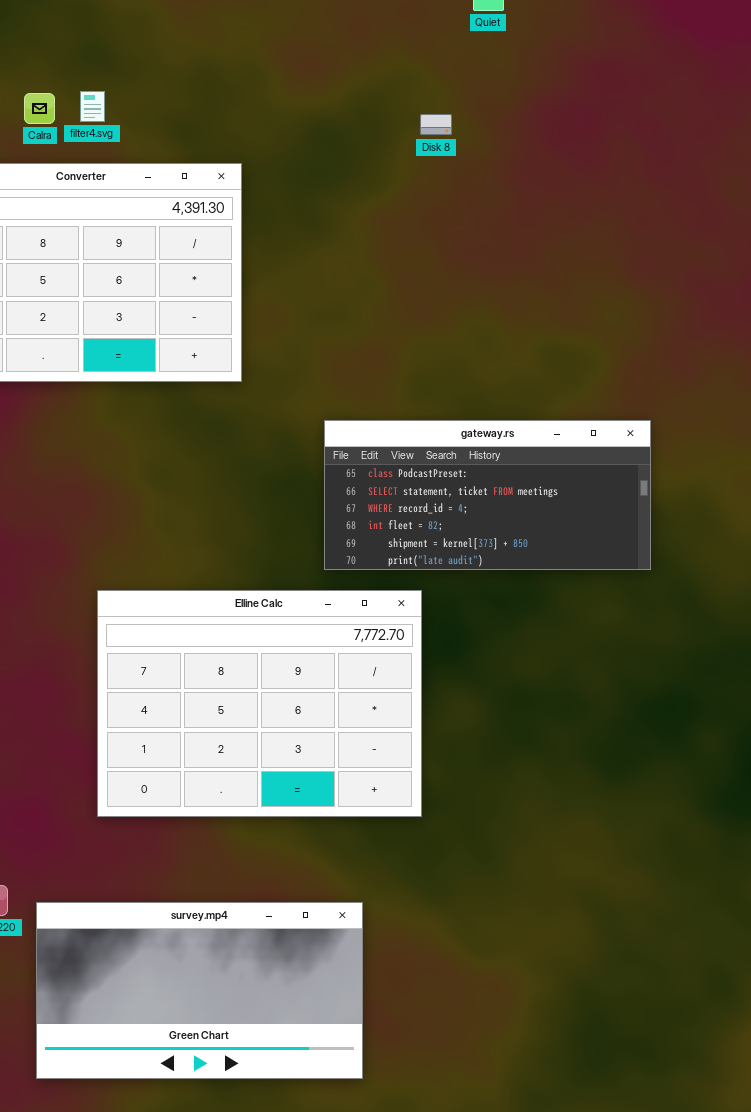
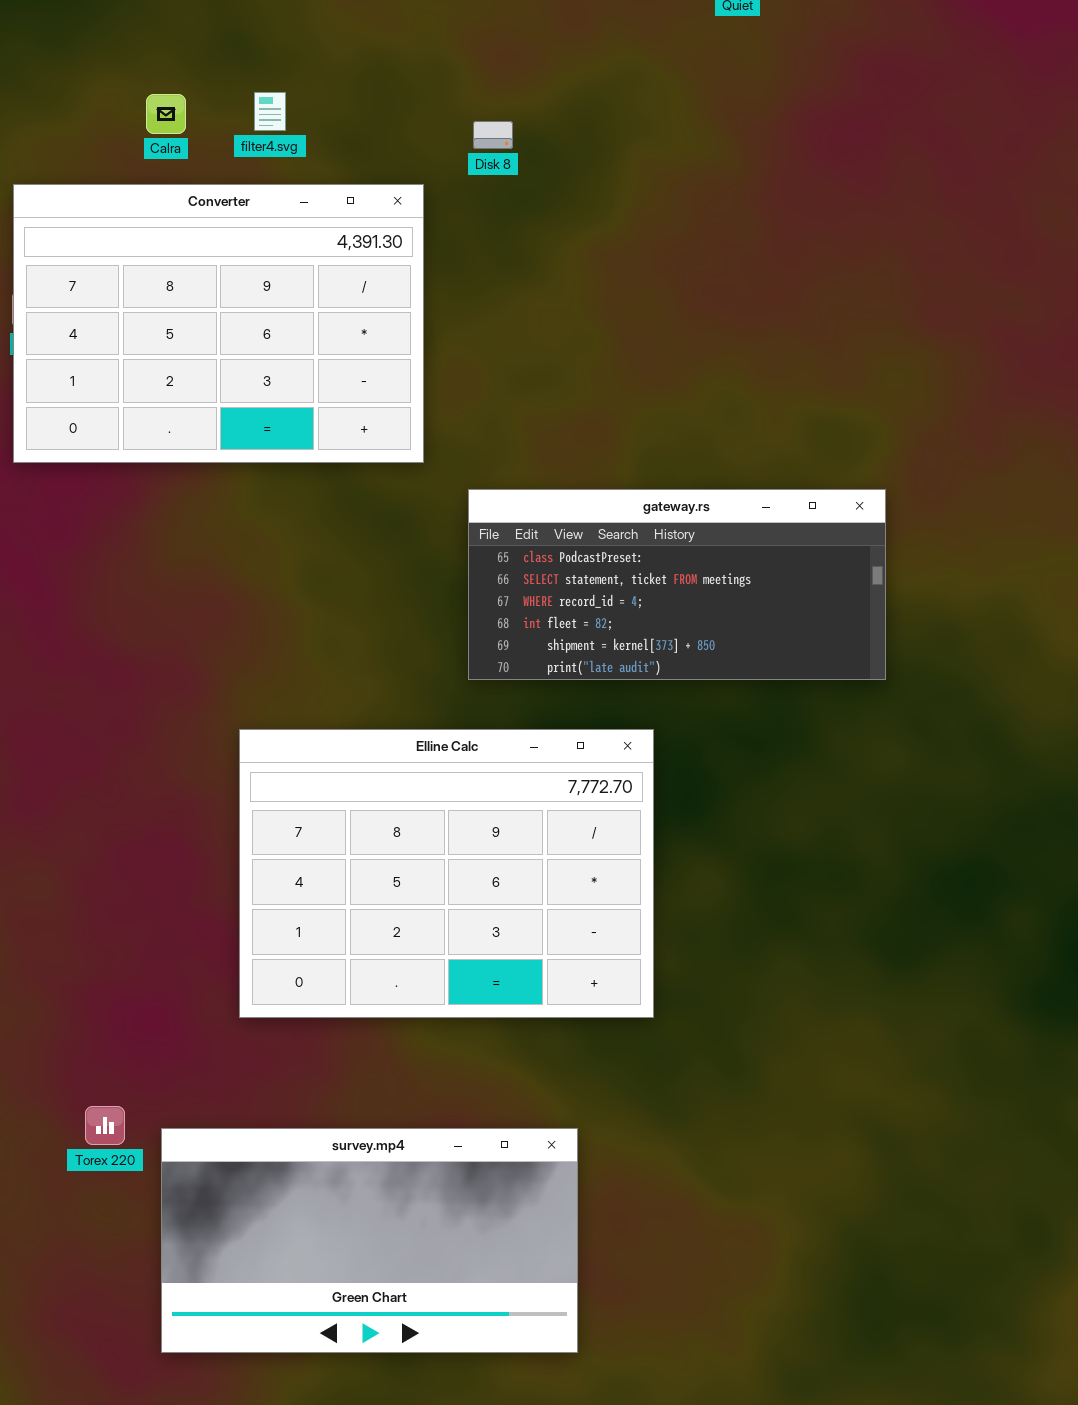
filter4.svg: [80,91,105,122] -> [254,92,286,131], moved
Disk 8: [420,114,452,135] -> [473,121,513,149], moved
gateway.rs: [324,420,651,570] -> [468,489,886,680], moved

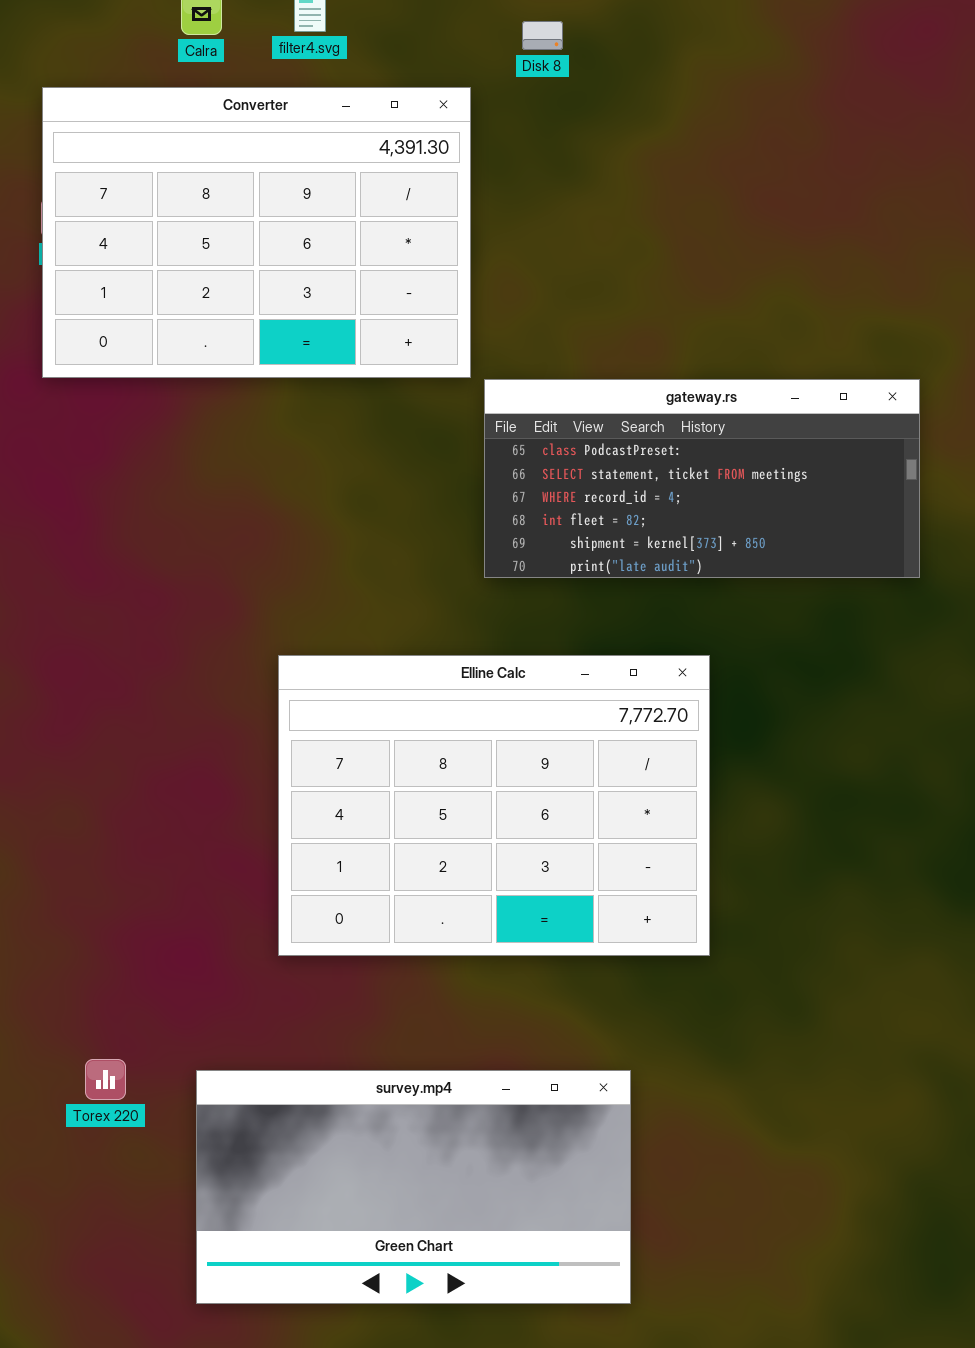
gateway.rs: [468,489,886,680] -> [484,379,920,578], moved
Torex 220: [85,1106,125,1145] -> [85,1059,126,1100], moved

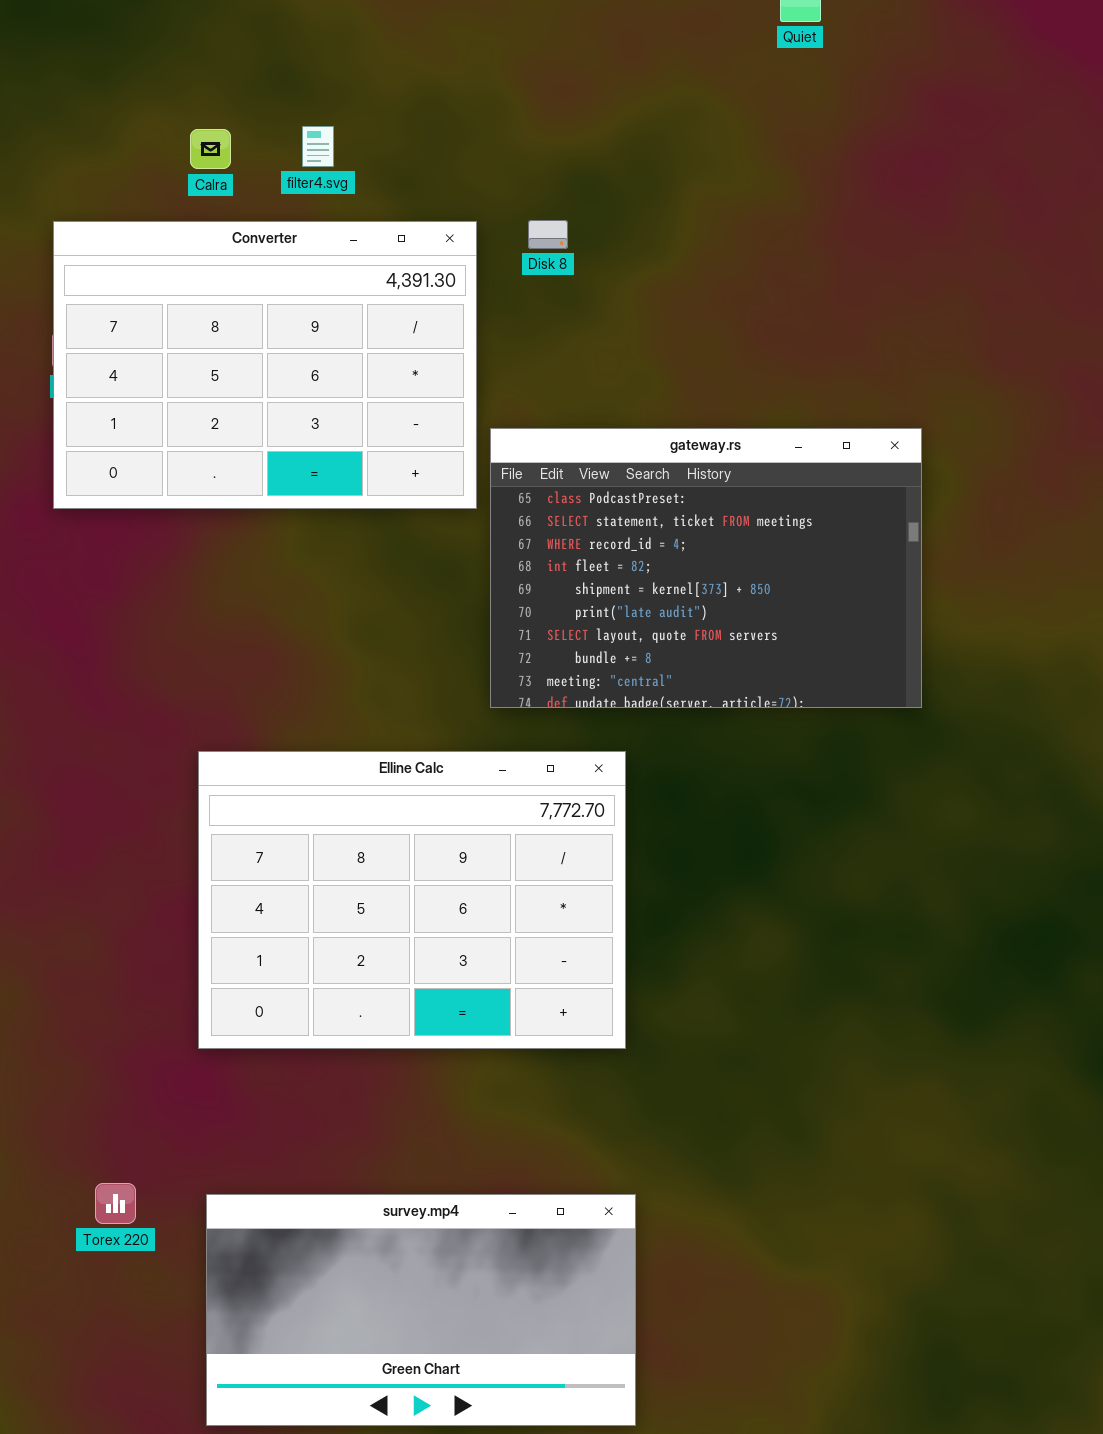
Disk 8: [522,21,563,50] -> [528,220,568,249], moved
gateway.rs: [484,379,920,578] -> [490,428,922,708], resized
Elline Calc: [278,655,710,956] -> [198,751,626,1049], moved

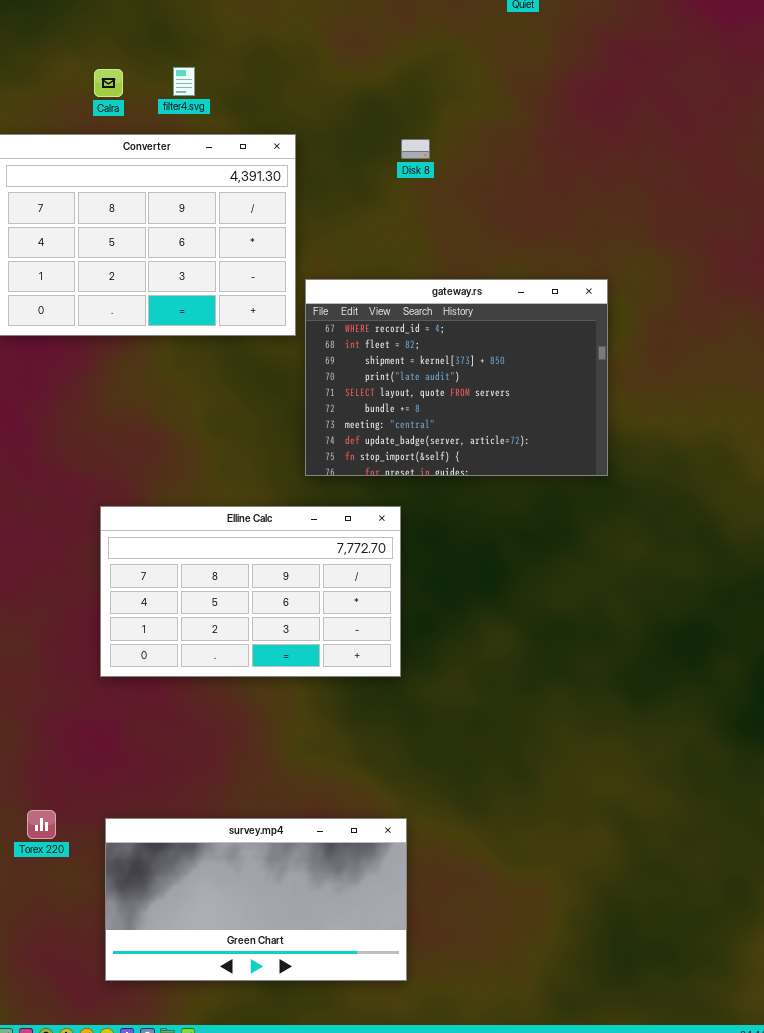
Disk 8: [528,220,568,249] -> [401,139,430,159], moved
gateway.rs: [490,428,922,708] -> [305,279,608,476], scrolled down 2 rows
Elline Calc: [198,751,626,1049] -> [100,506,401,677], resized

